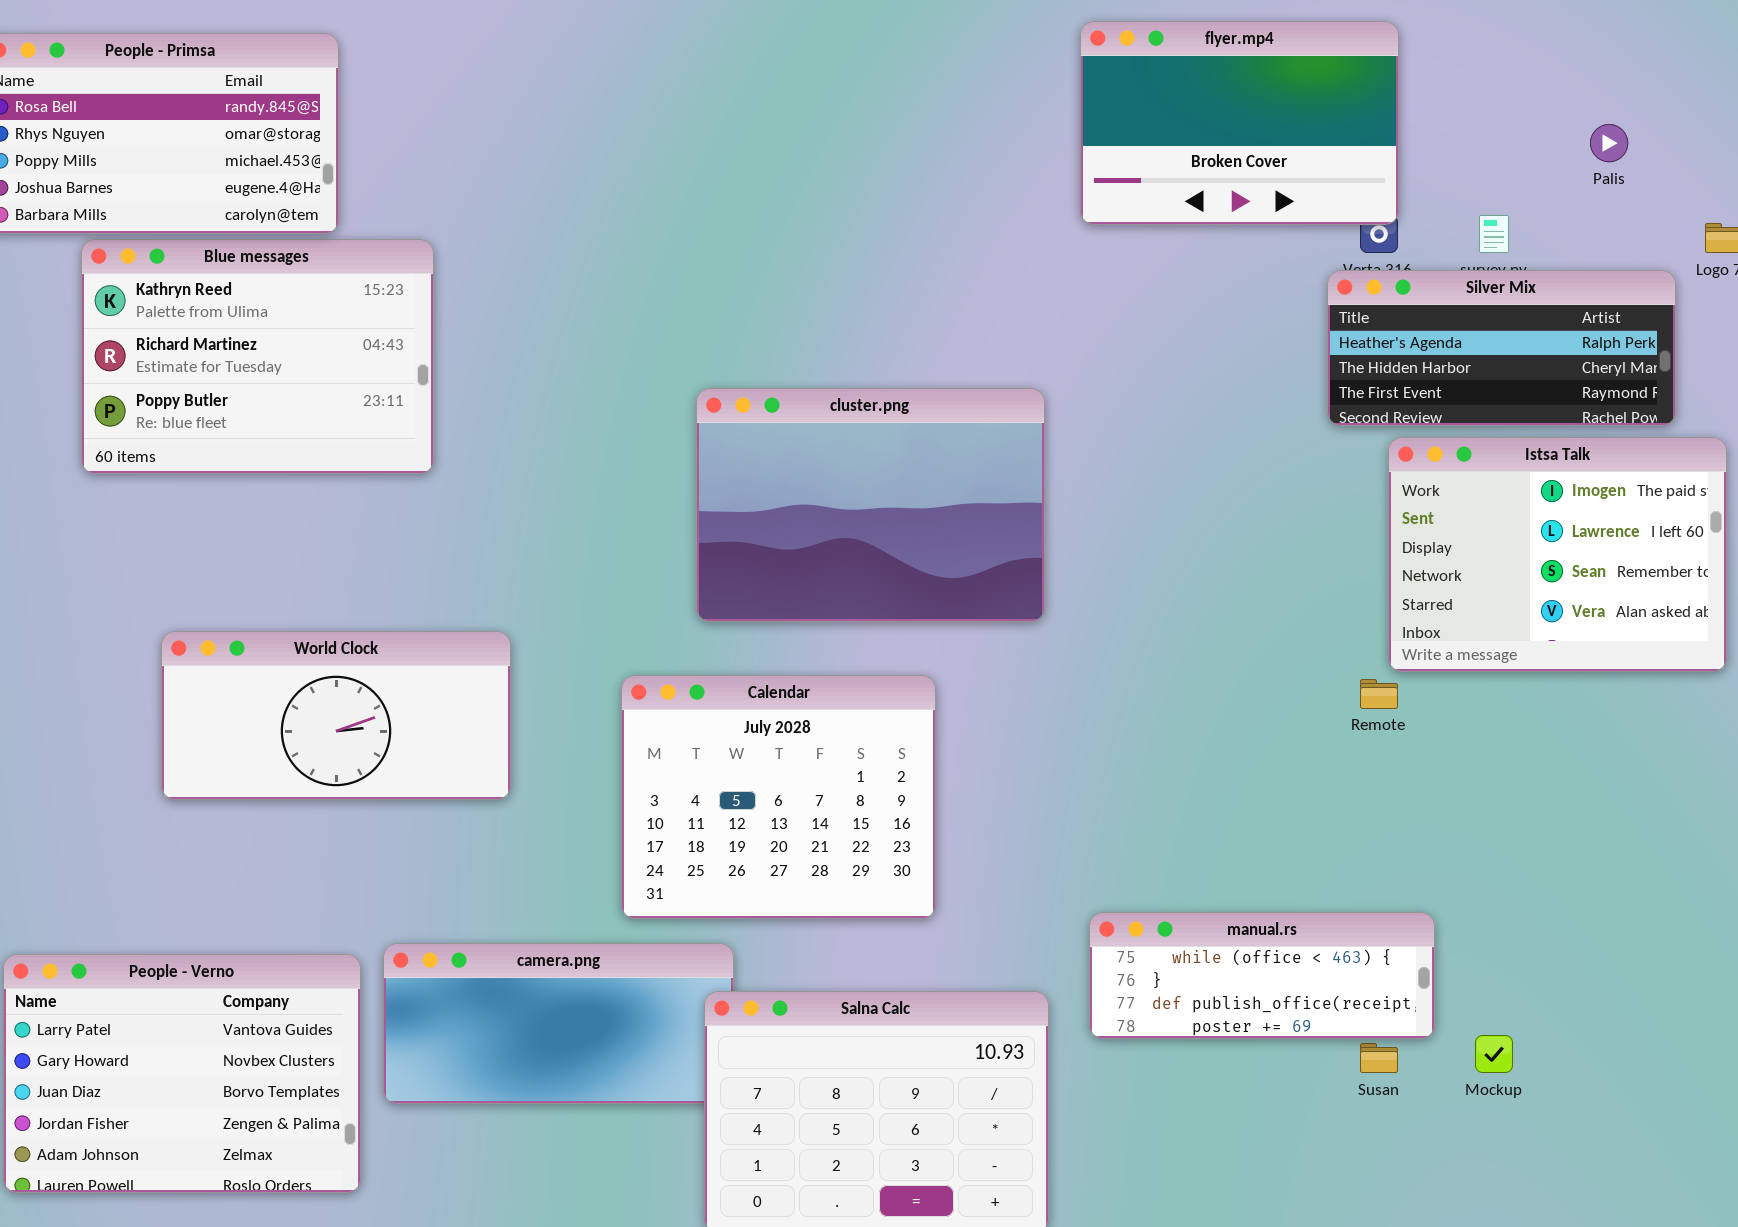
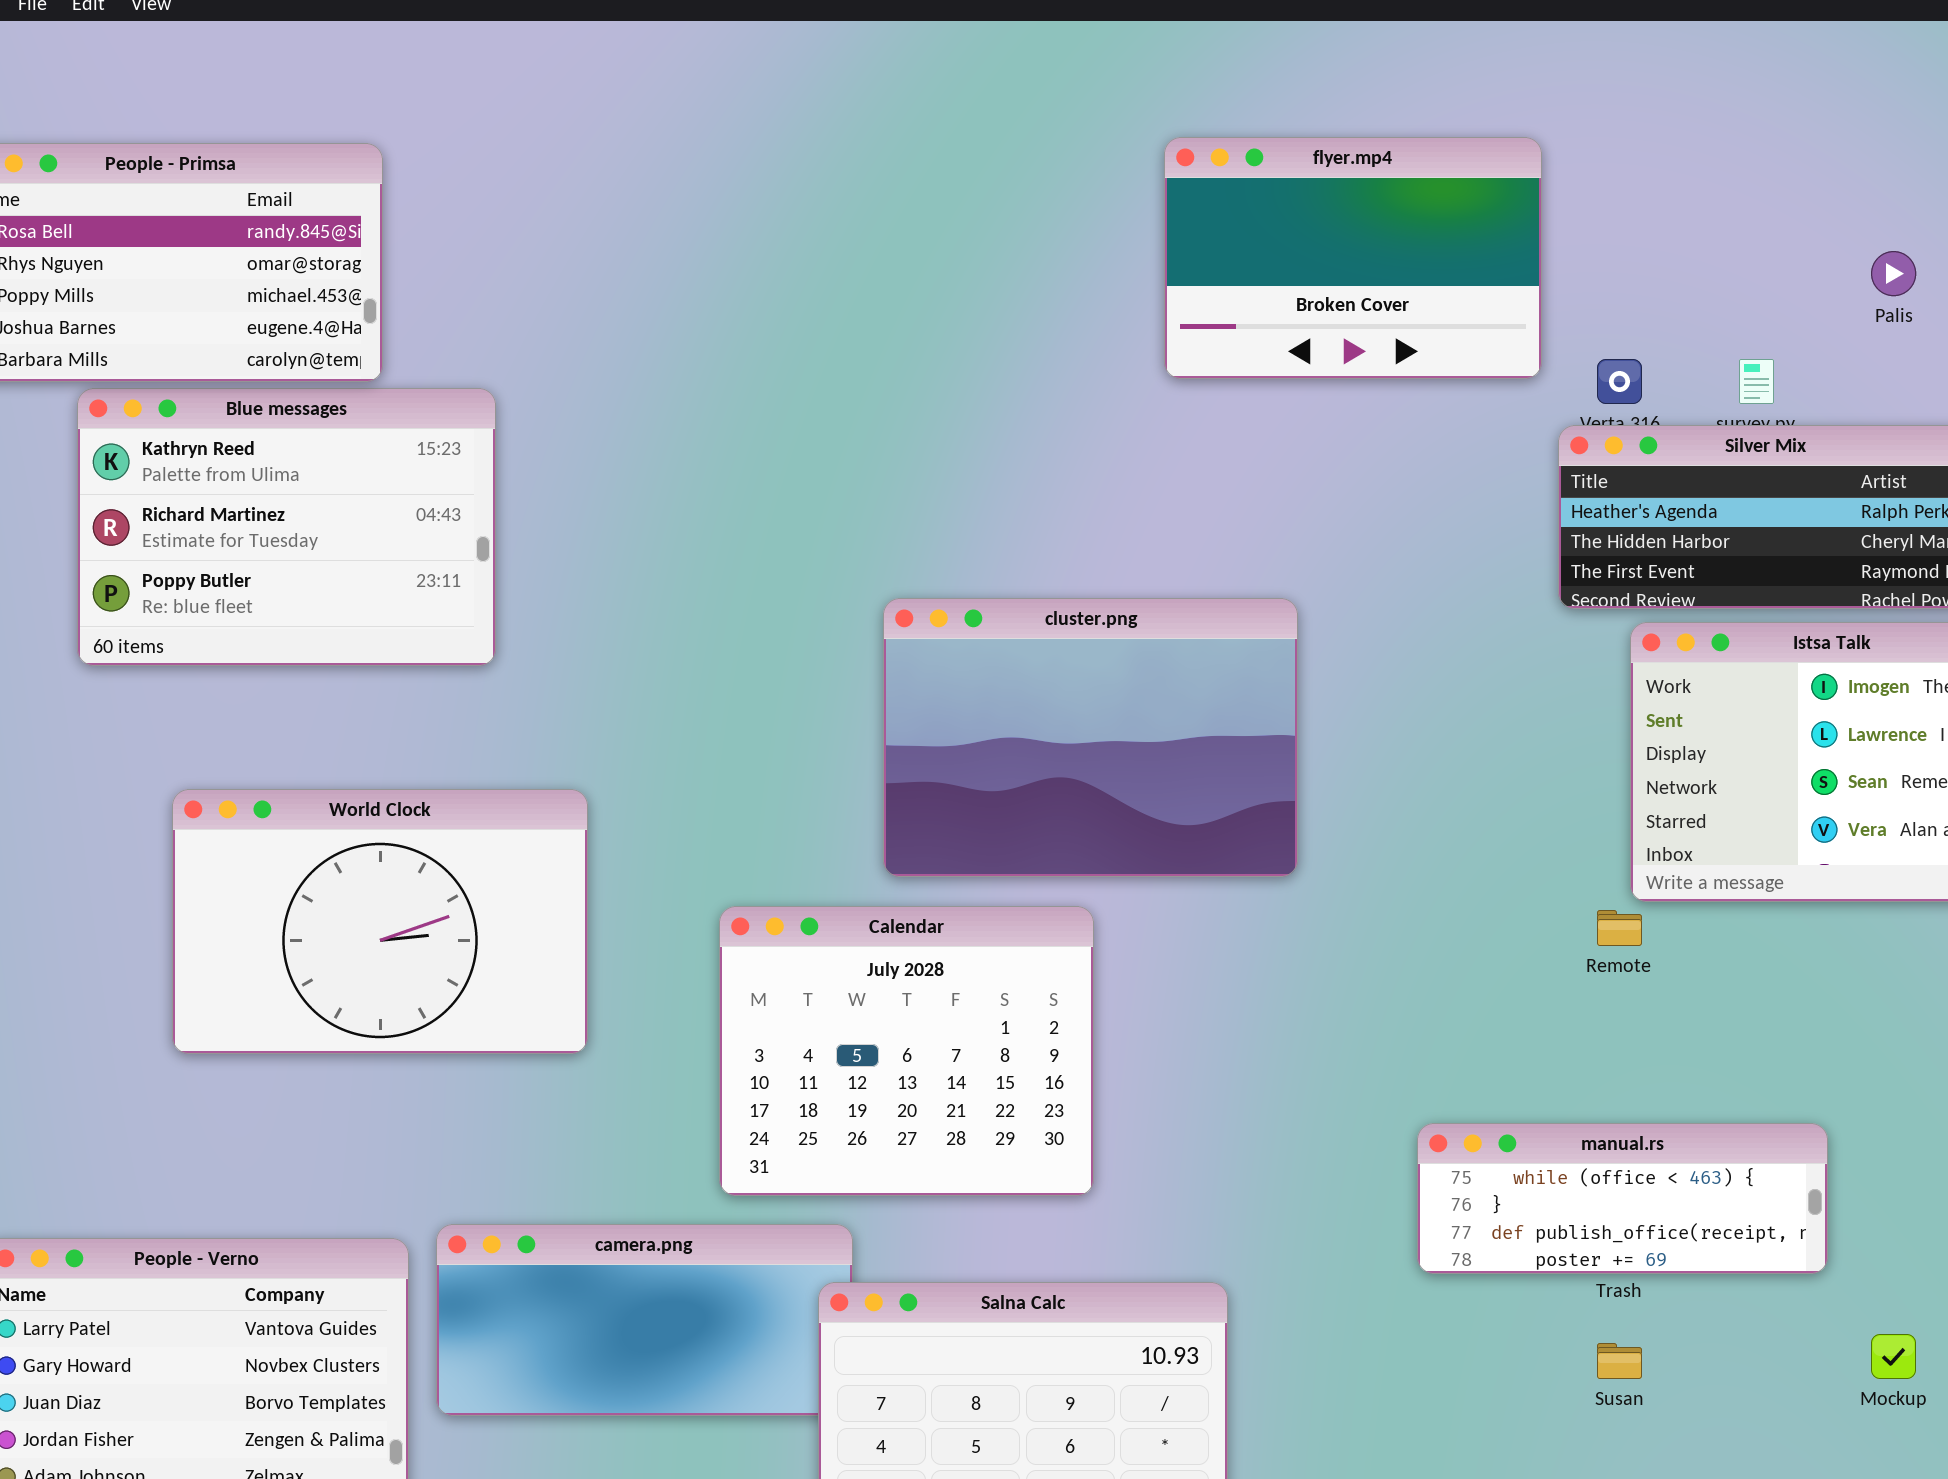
flyer.mp4: [1080,21,1399,225] -> [1164,137,1542,379], moved
cluster.png: [696,388,1045,622] -> [883,598,1298,877], moved
World Clock: [161,631,511,800] -> [172,789,588,1054], resized
manual.rs: [1089,912,1435,1039] -> [1417,1123,1828,1274], moved
Mockup: [1475,1035,1513,1073] -> [1871,1334,1916,1379], moved

